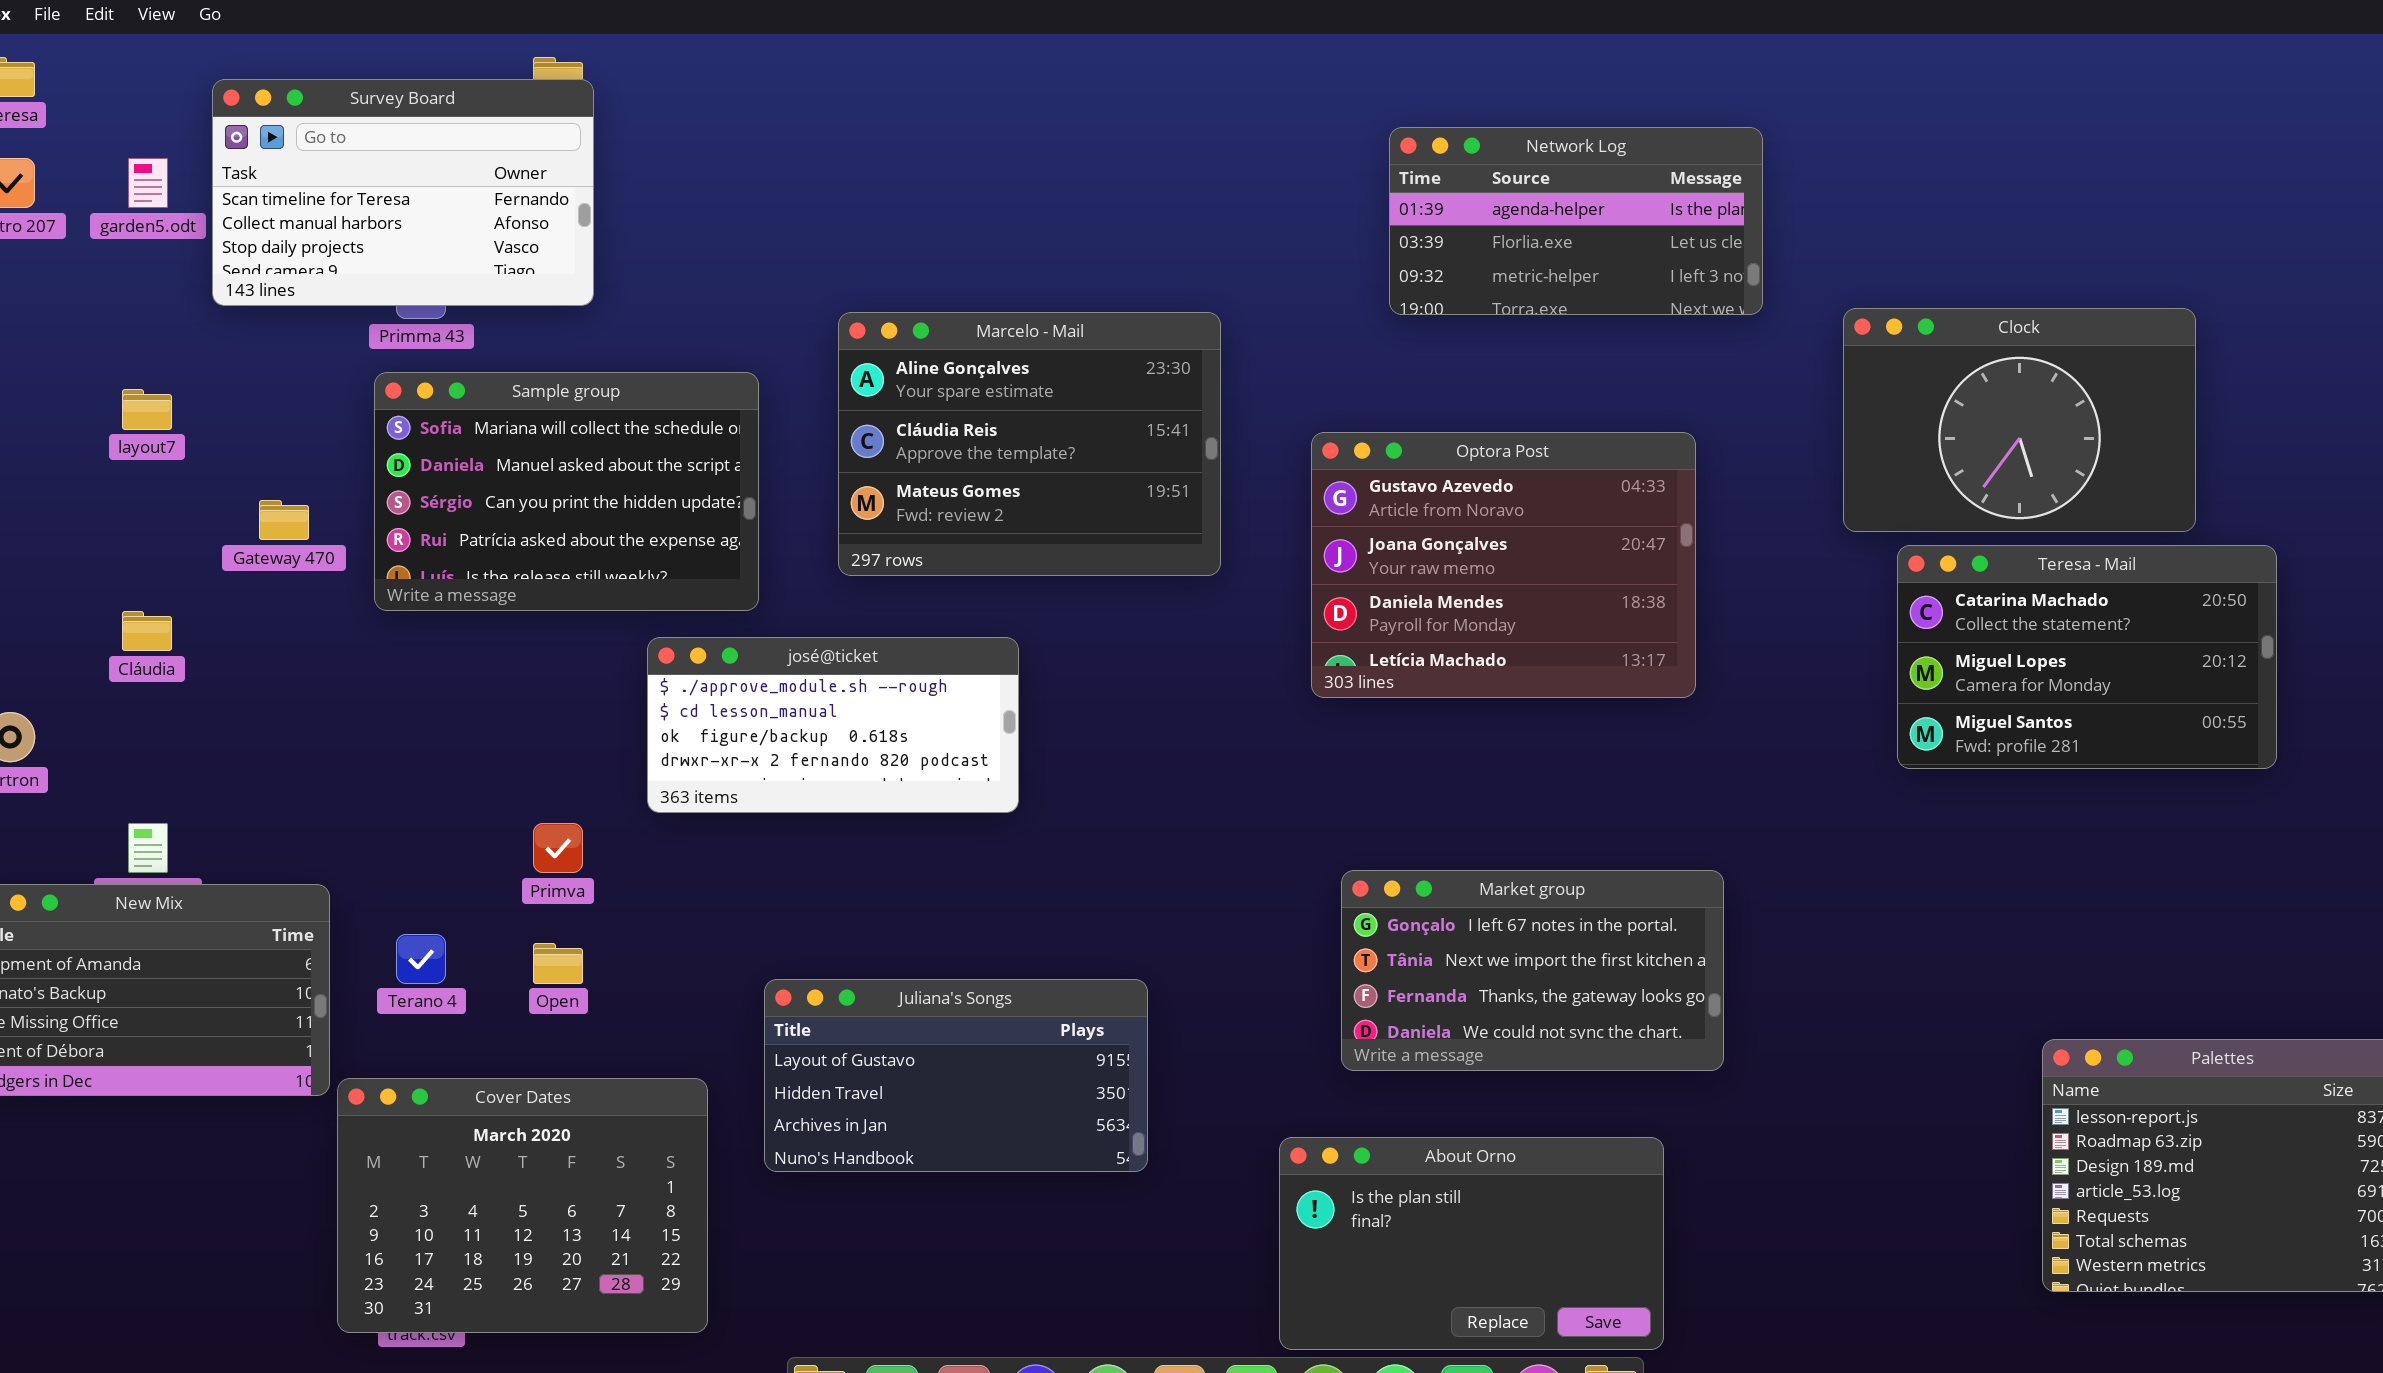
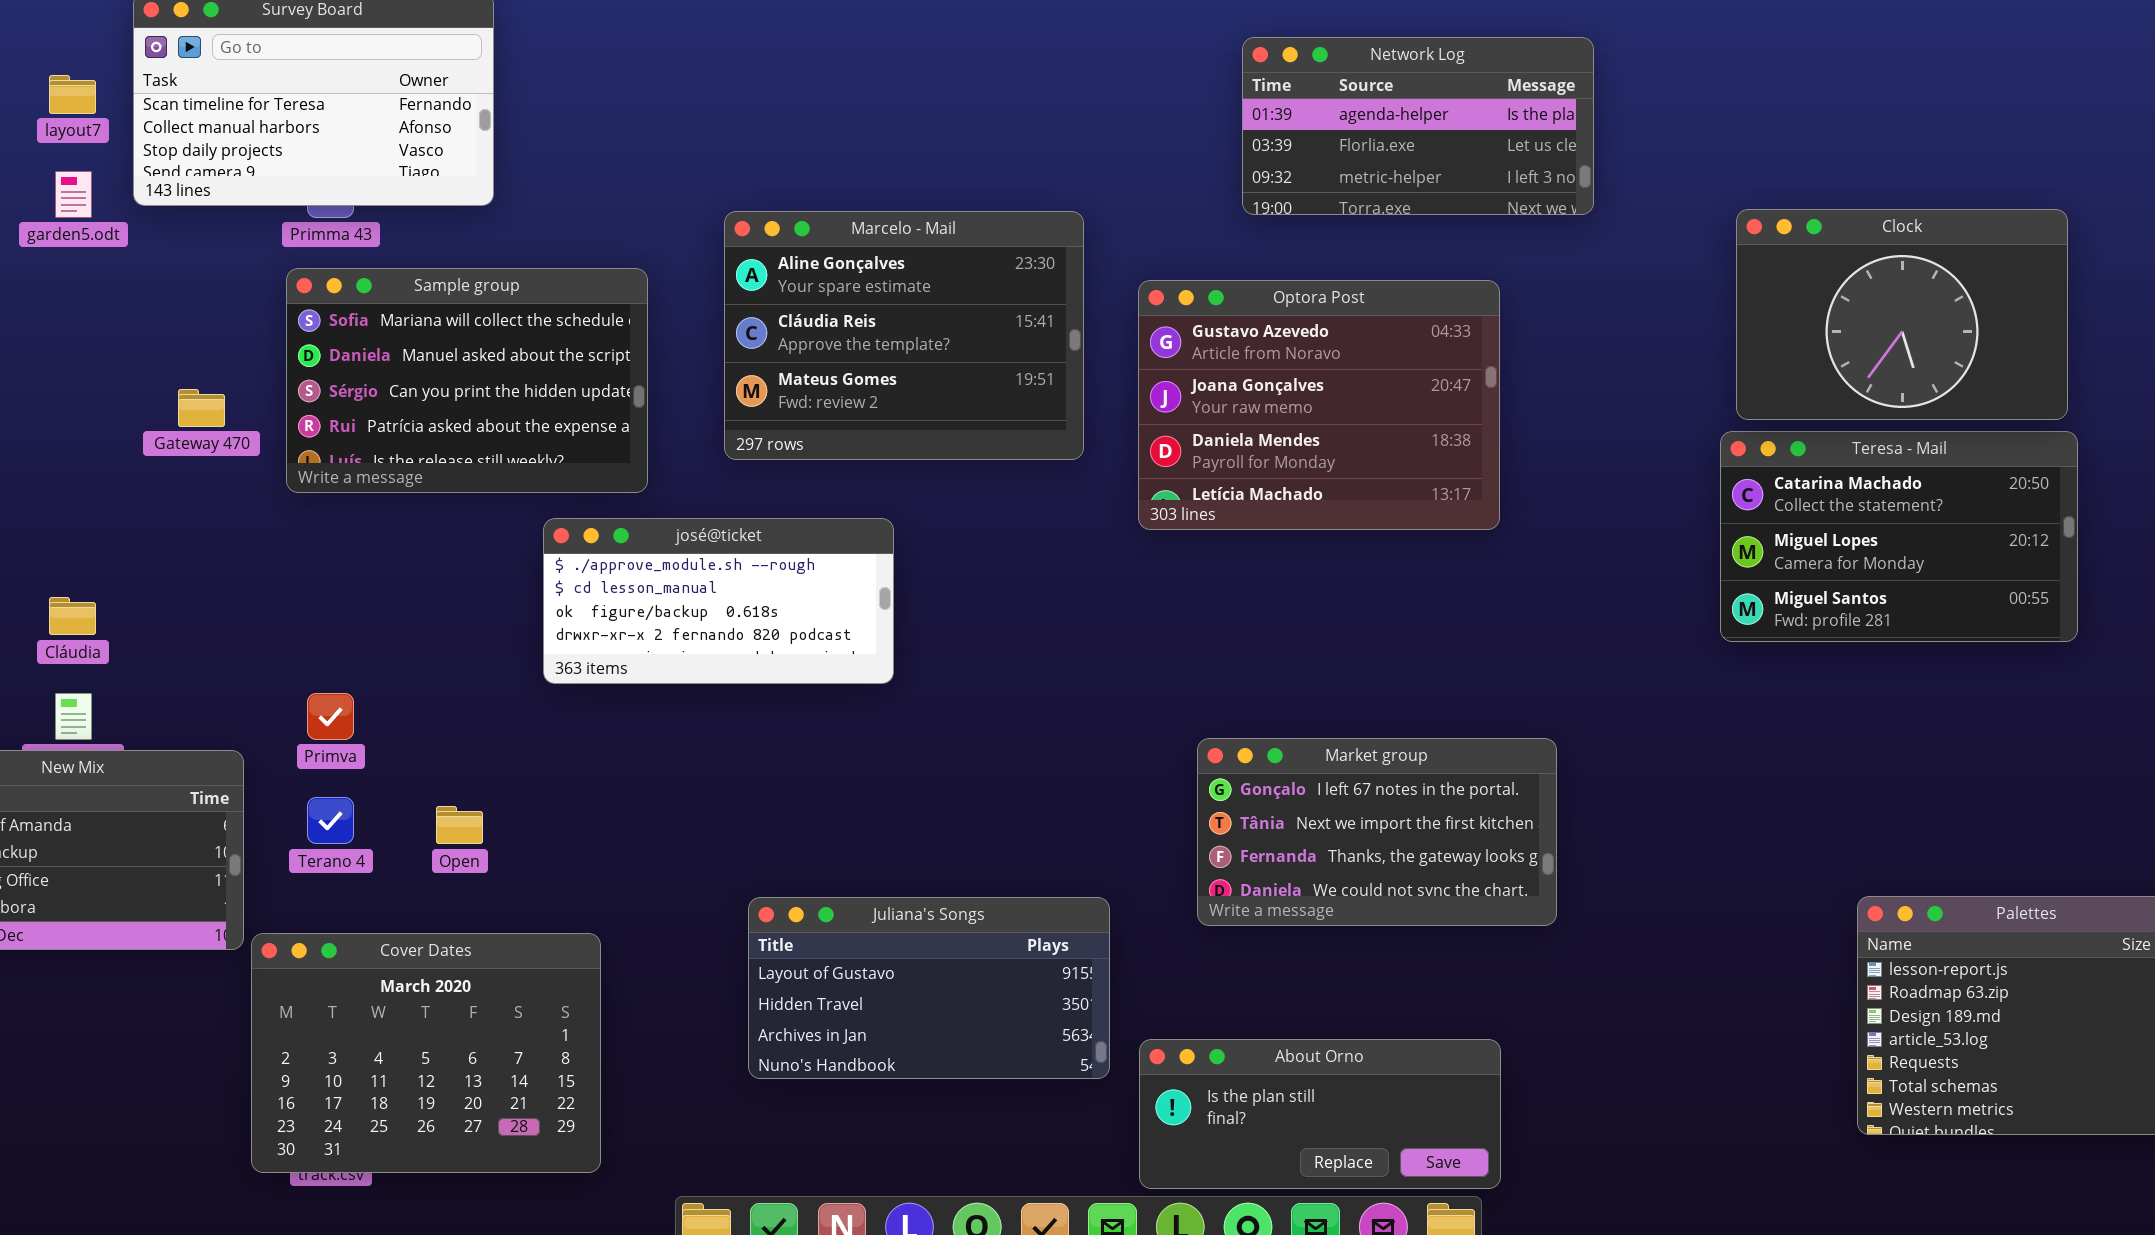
garden5.odt: [128,158,168,208] -> [55,171,92,218], moved
Clock: [1843,308,2196,532] -> [1736,209,2068,420], moved
layout7: [122,389,172,430] -> [49,75,96,114], moved
Optora Post: [1311,432,1696,698] -> [1138,280,1500,530], moved
Cláudia: [122,611,172,651] -> [49,597,96,635], moved
Primva: [533,823,583,873] -> [307,693,354,740], moved
Juliana's Songs: [764,979,1148,1172] -> [748,897,1110,1079], moved
About Orno: [1279,1137,1664,1350] -> [1139,1039,1501,1189], resized

